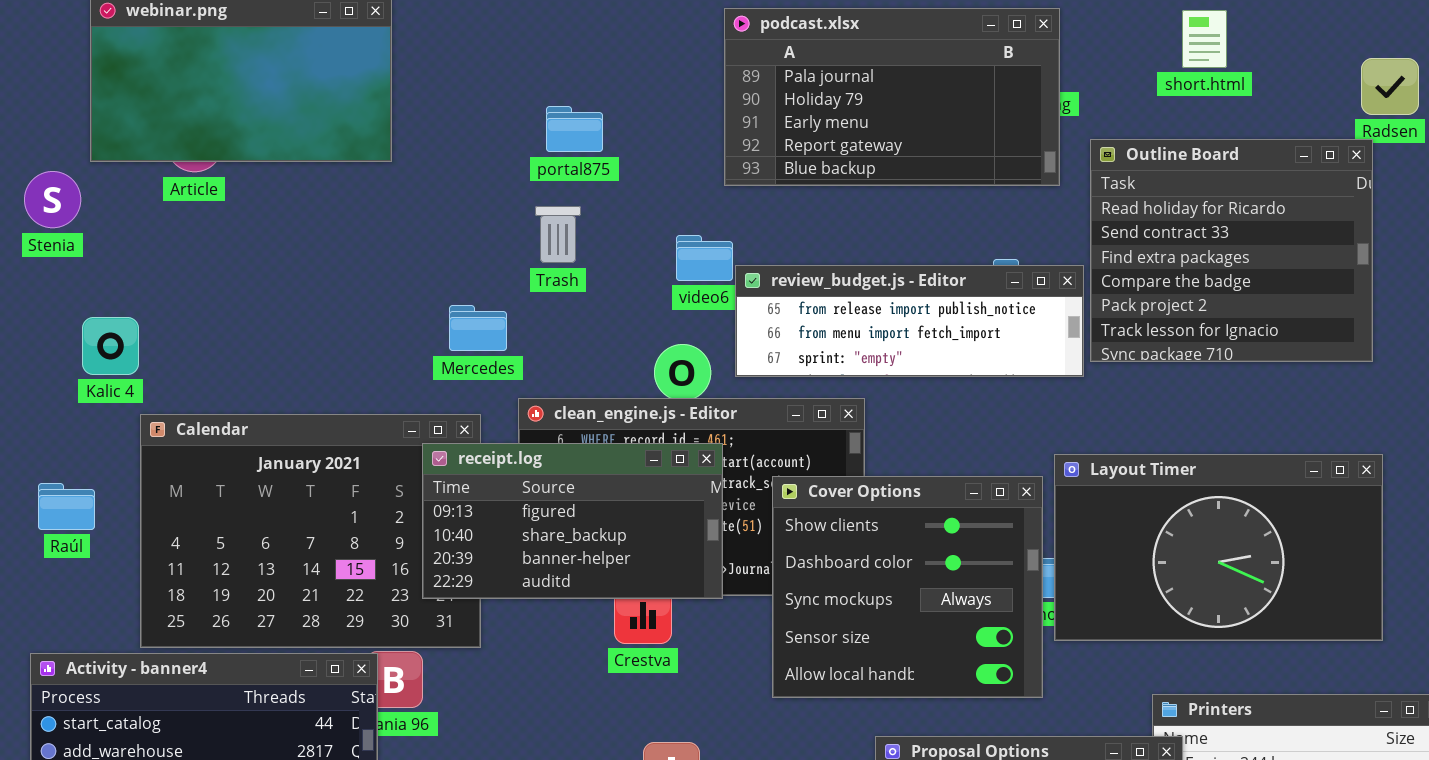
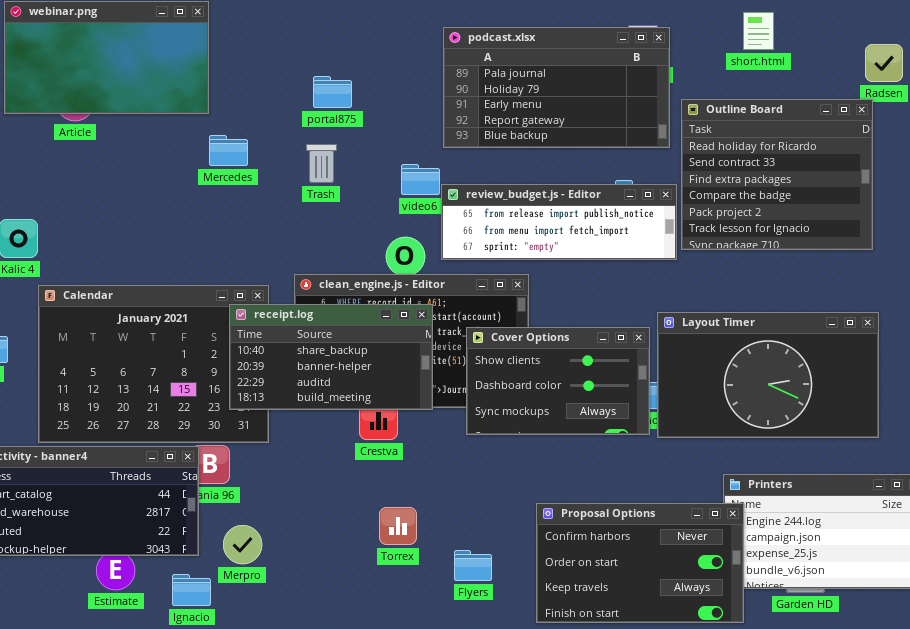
podcast.xlsx: [724,8,1060,186] -> [443,27,670,148], moved
Mercedes: [449,305,507,351] -> [209,135,248,166], moved
receipt.log: [422,443,723,599] -> [229,304,433,410], scrolled down 1 row
Cover Options: [772,476,1043,698] -> [466,327,650,435], resized

